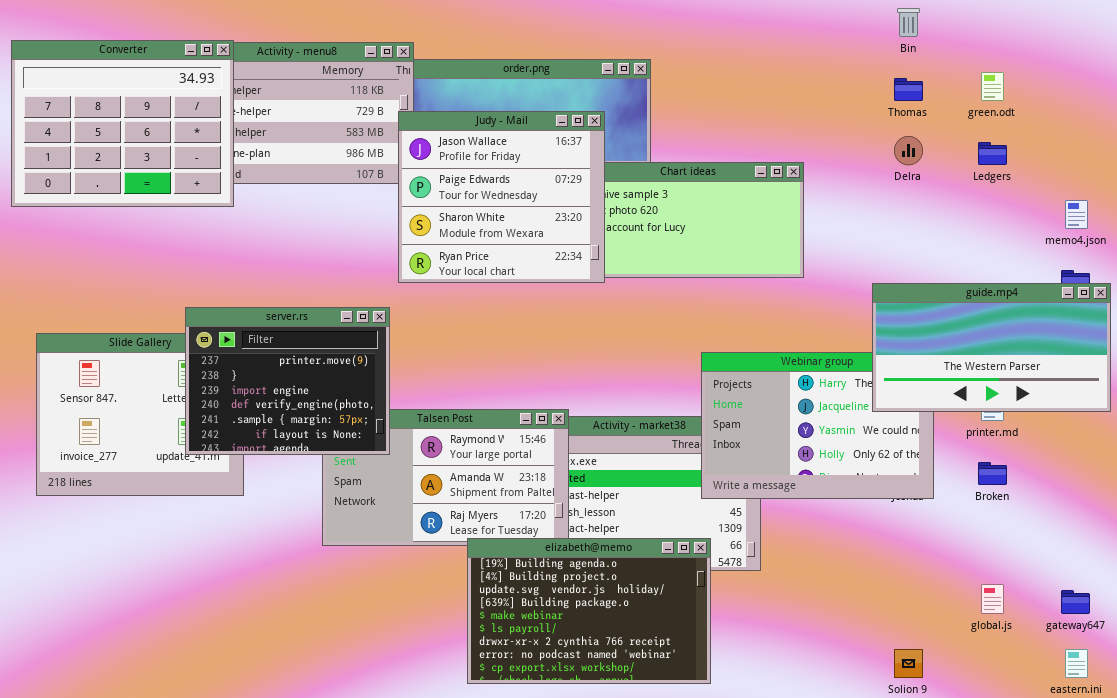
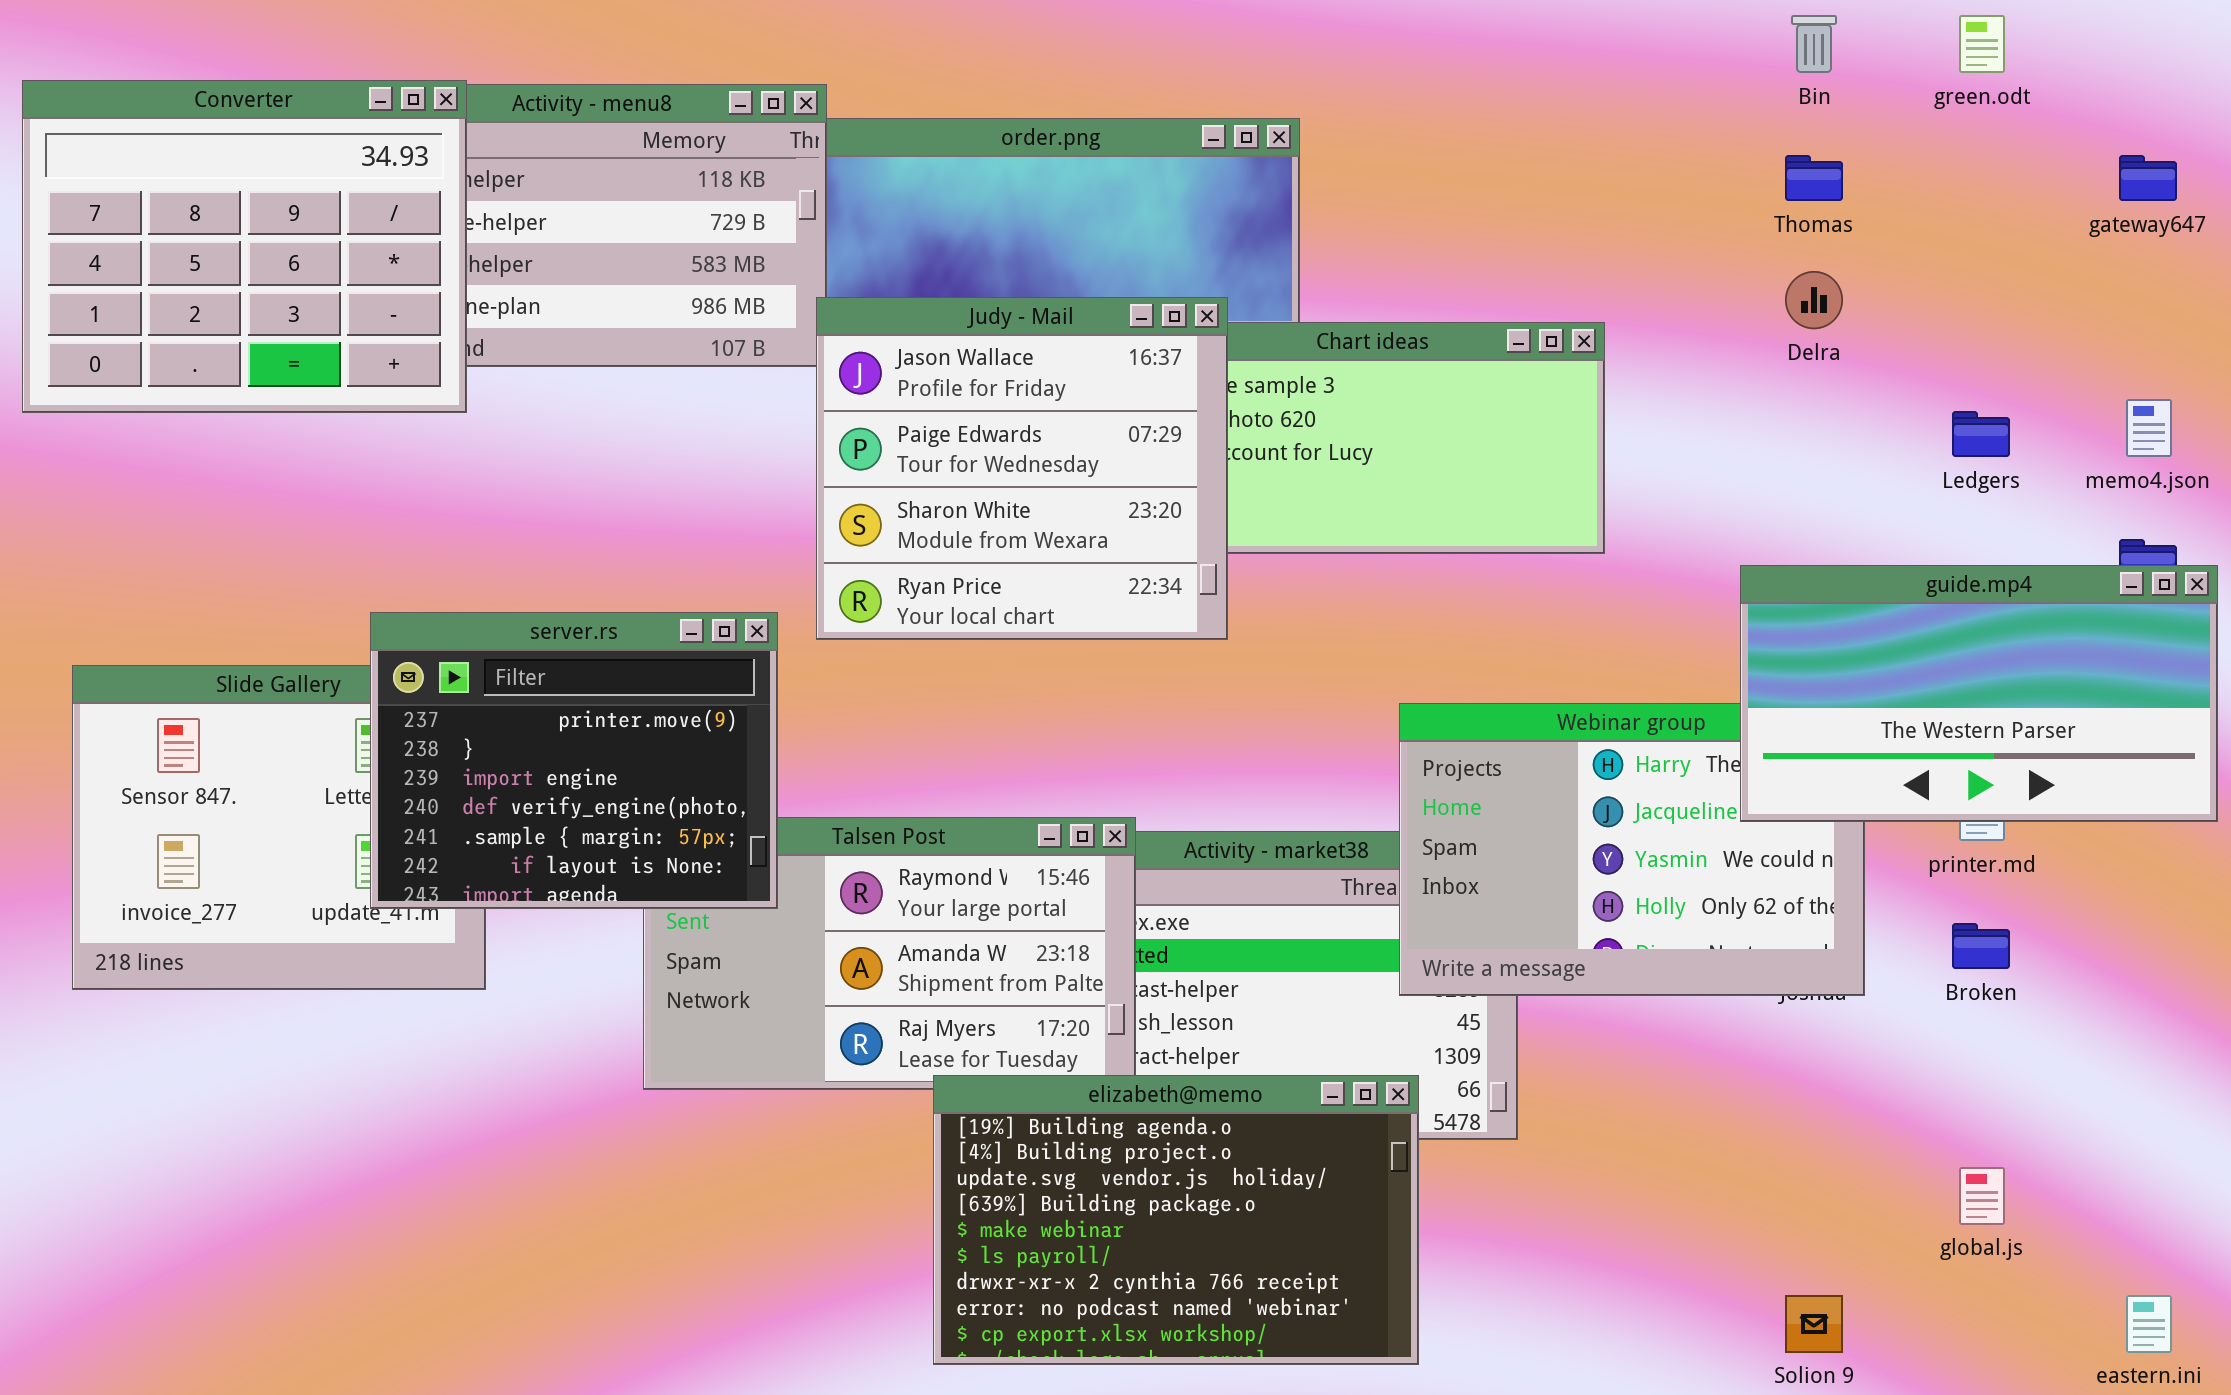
green.odt: [981,72,1004,101] -> [1959,15,2005,73], moved
Judy - Mail: [398,111,605,283] -> [816,297,1228,640], moved
Ledgers: [978,142,1007,165] -> [1952,411,2010,457], moved
gateway647: [1061,590,1090,614] -> [2119,155,2177,201], moved

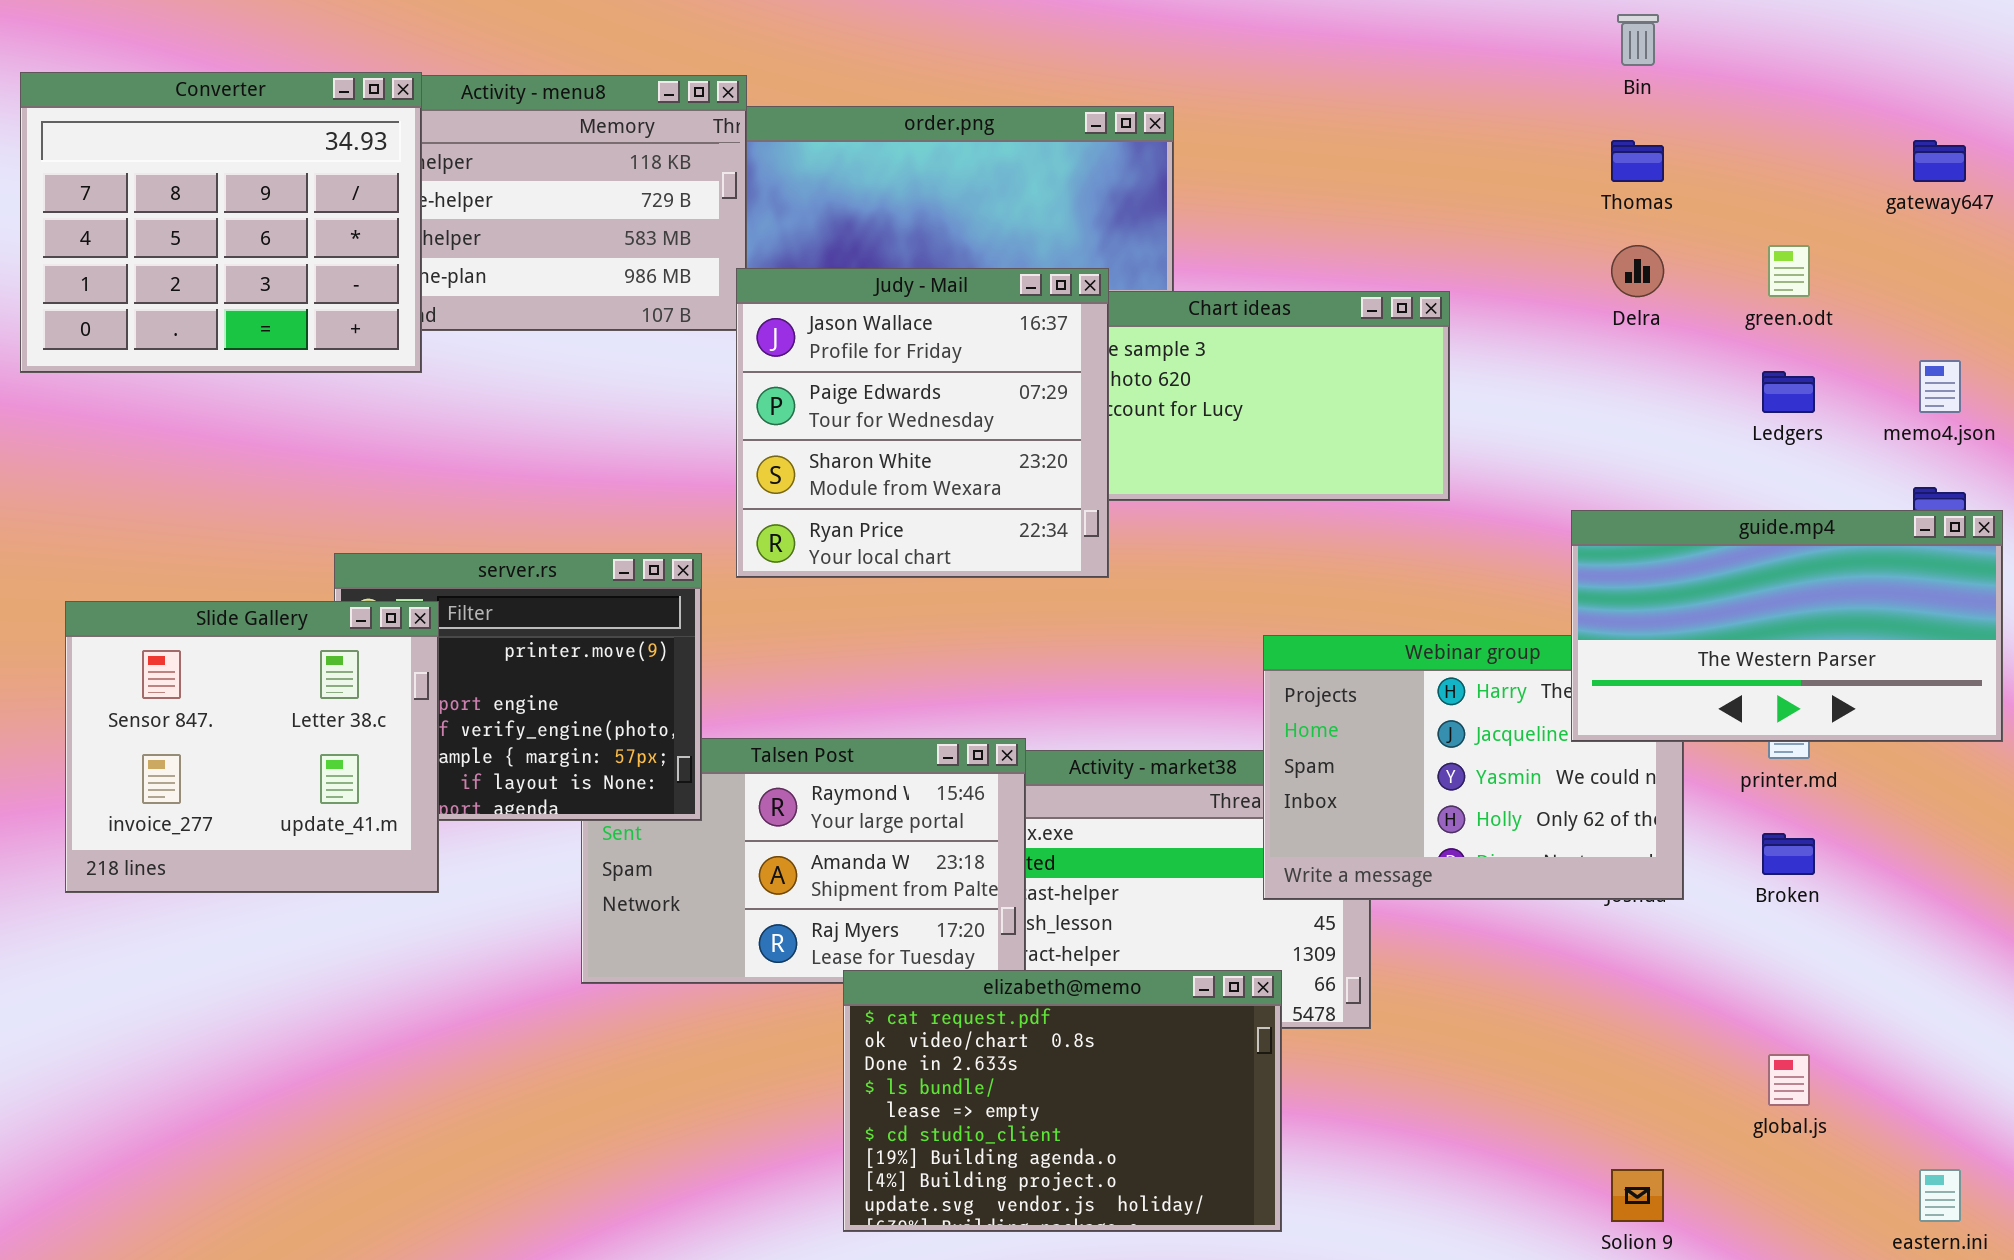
green.odt: [1959,15,2005,73] -> [1768,245,1810,297], moved
Slide Gallery: [72,665,486,990] -> [65,601,439,893], raised
elizabeth@memo: [933,1075,1419,1365] -> [843,970,1282,1232], scrolled up 6 rows

